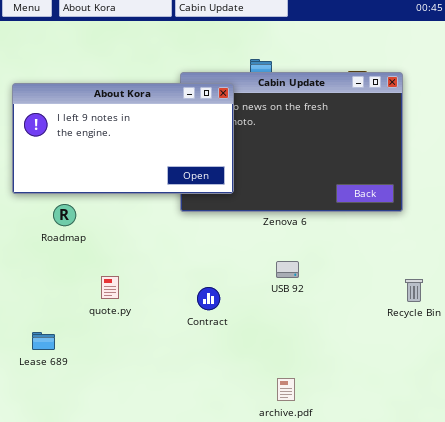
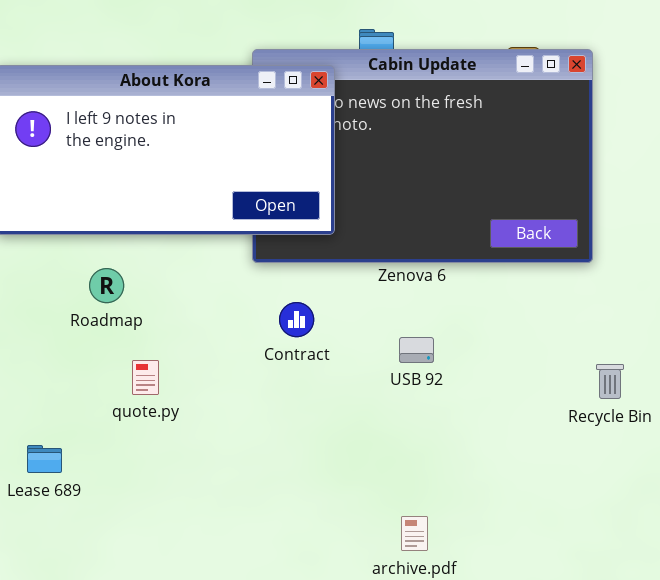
Roadmap: [53,204,76,226] -> [89,268,124,303], moved
Contract: [197,287,220,310] -> [279,302,314,337], moved

